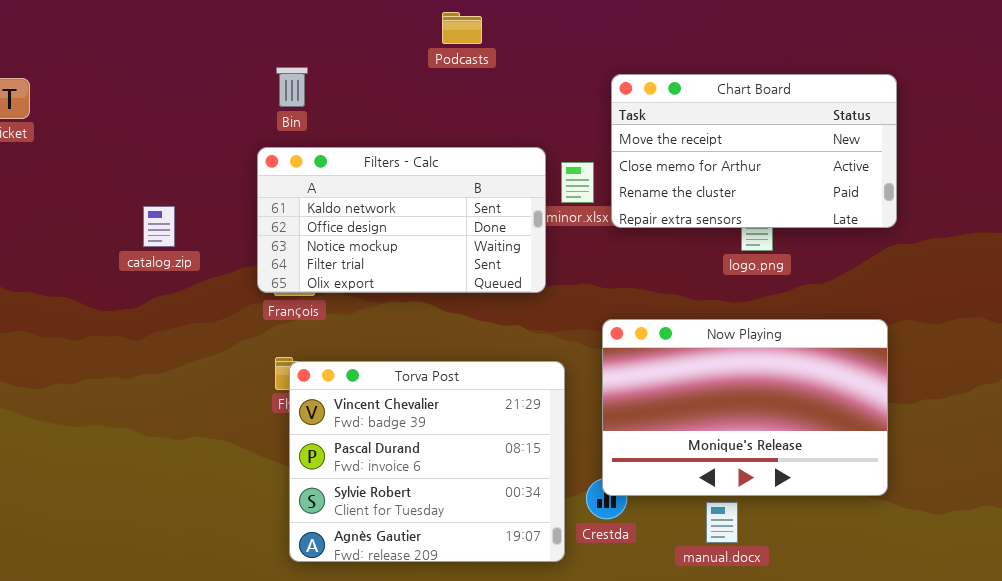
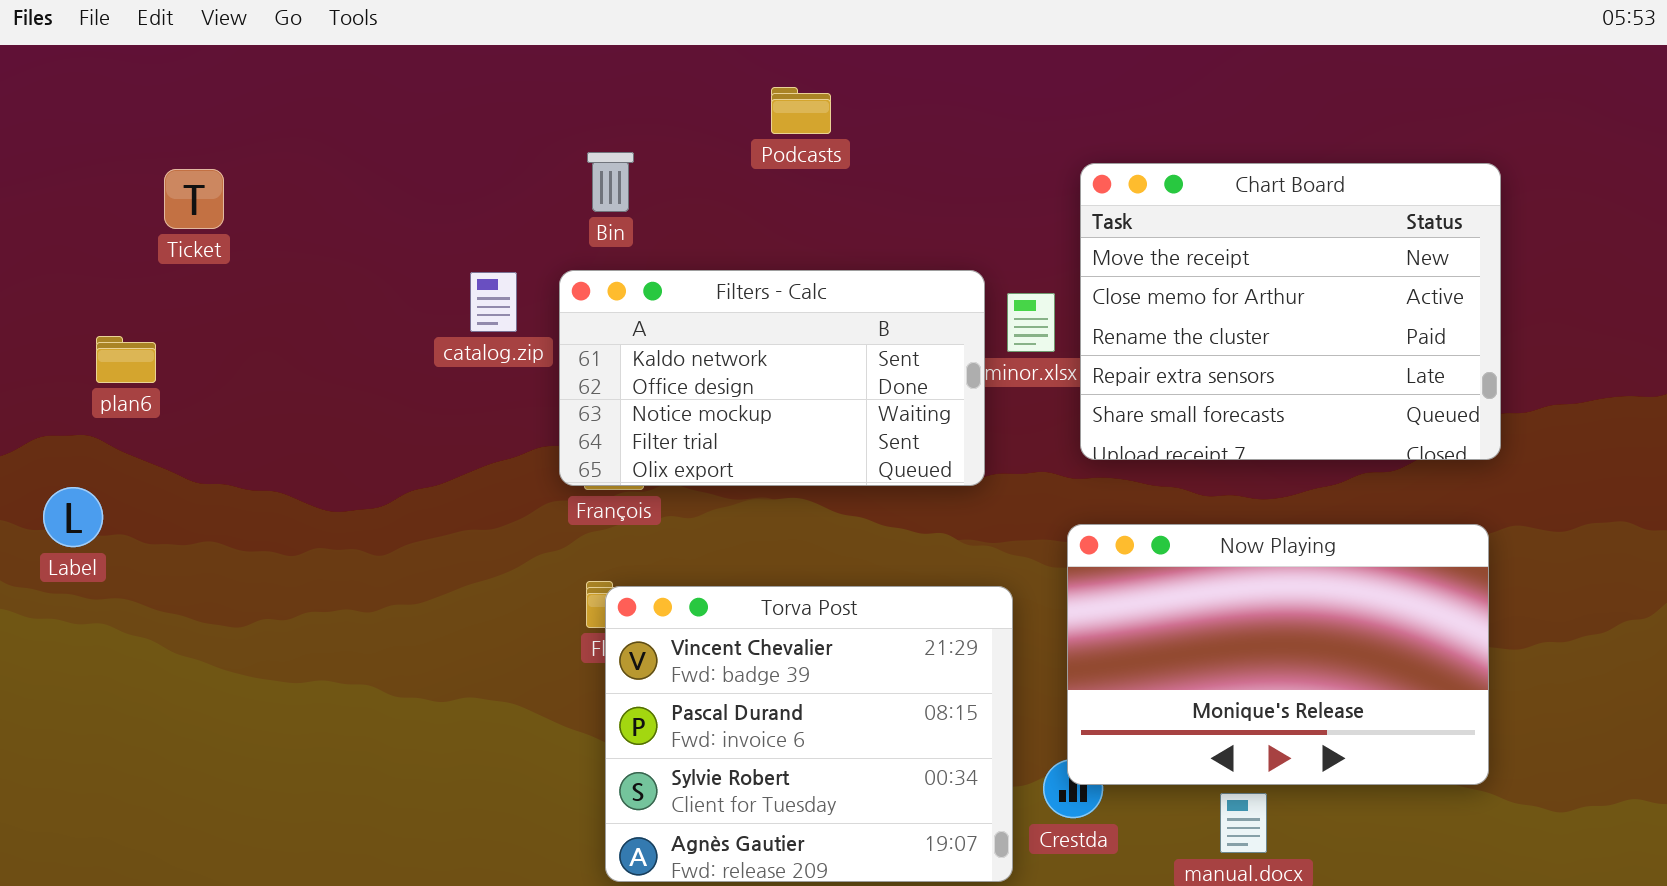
Podcasts: [442,12,482,44] -> [771,87,831,134], moved
Chart Board: [611,74,897,228] -> [1080,163,1501,460], resized
catalog.zip: [143,206,175,247] -> [470,272,517,332], moved

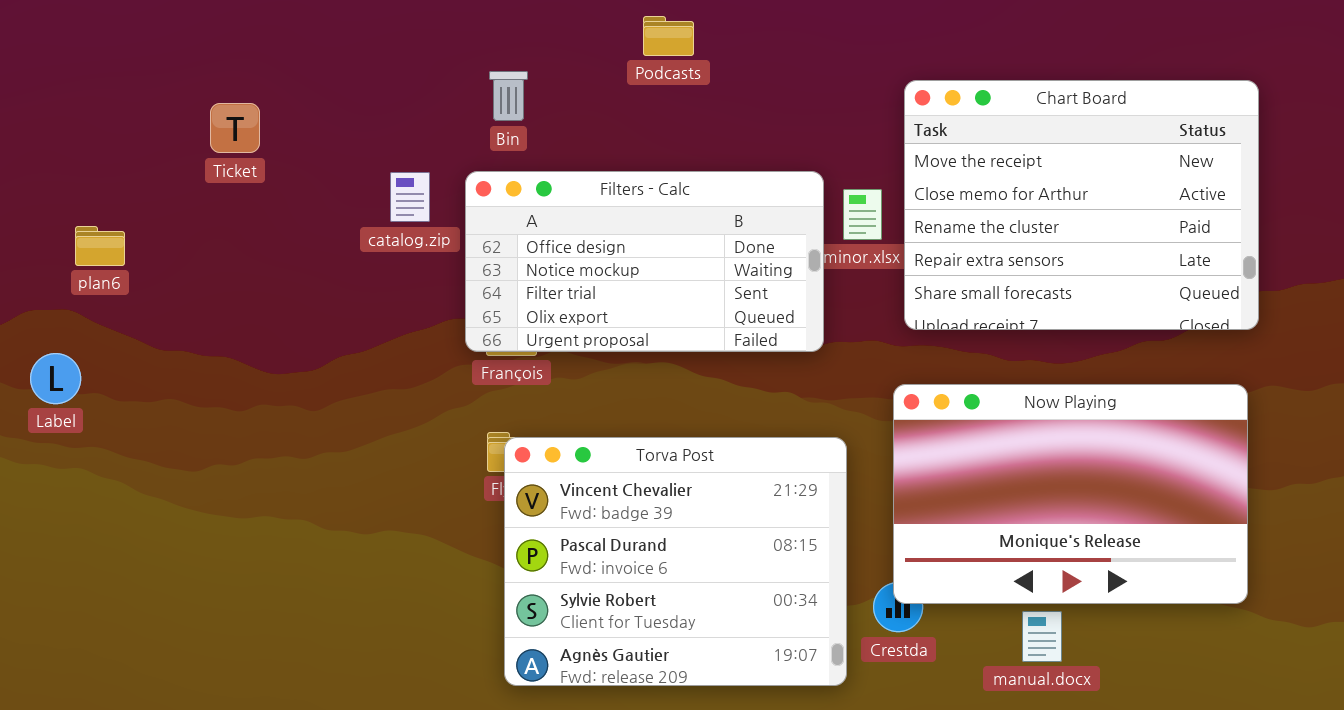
Ticket: [164,169,224,229] -> [210,103,260,153], moved
Filters - Calc: [559,270,985,486] -> [465,171,824,352], scrolled down 1 row

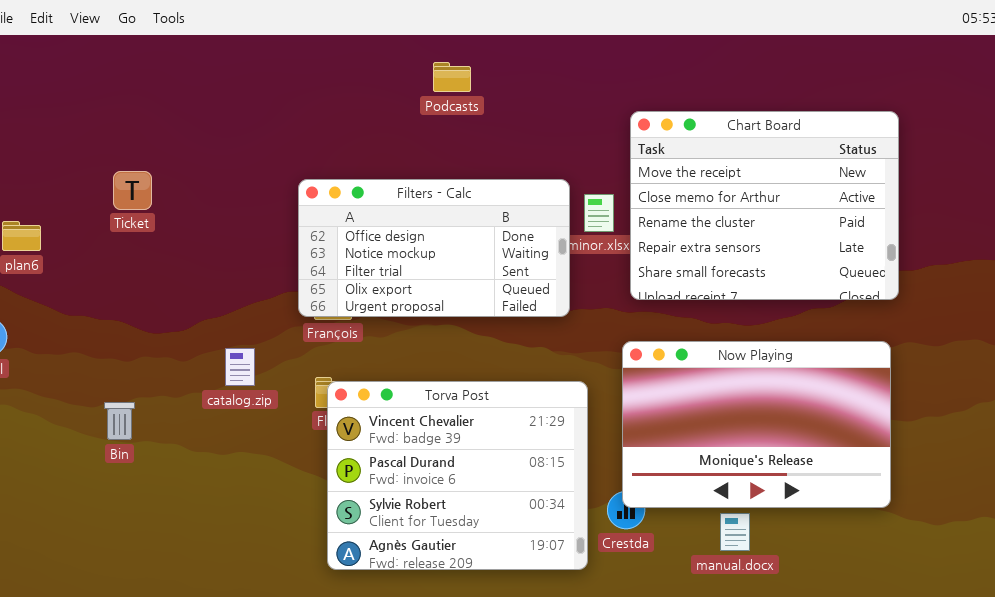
Bin: [489,71,528,121] -> [104,402,135,440], moved
Ticket: [210,103,260,153] -> [113,171,152,210], moved
catalog.zip: [390,172,430,222] -> [225,348,255,386], moved

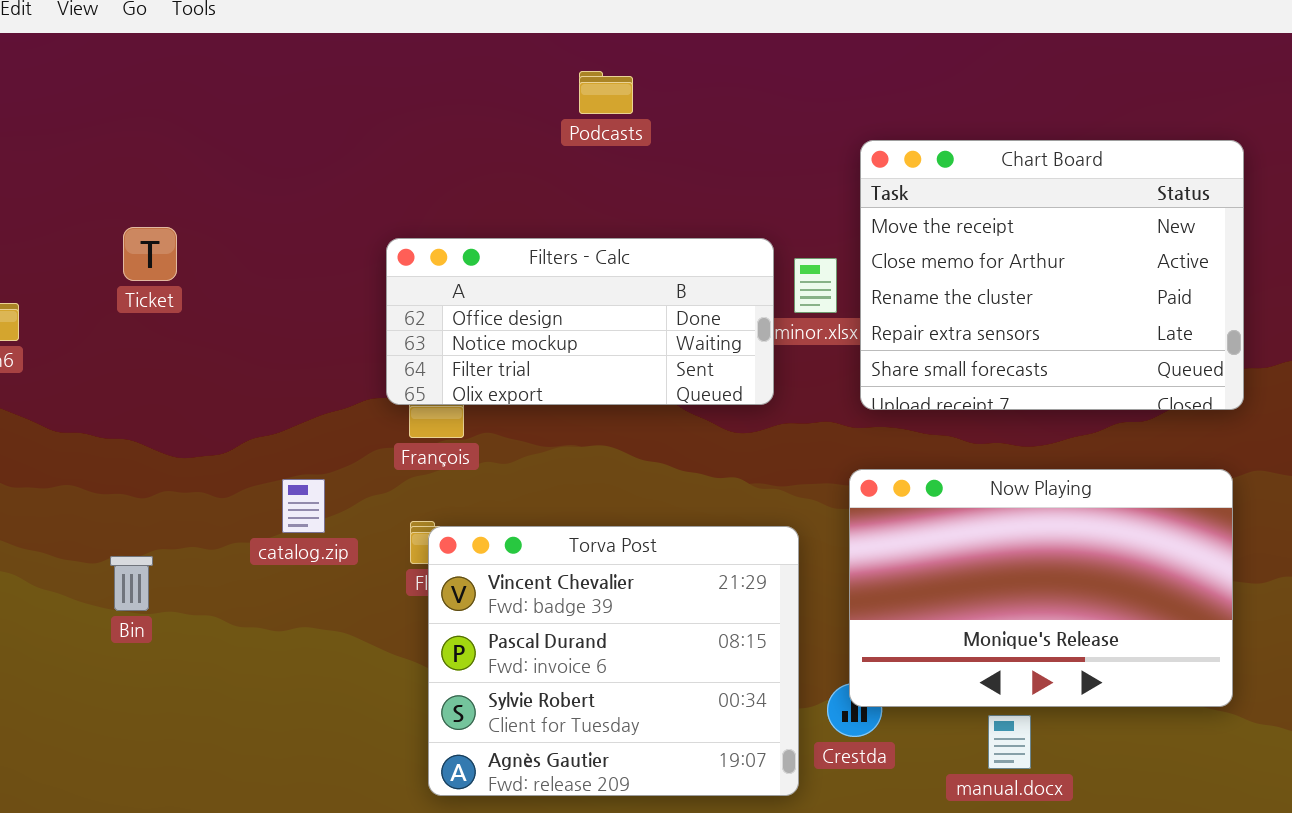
Filters - Calc: [298,179,570,317] -> [386,238,774,405], resized

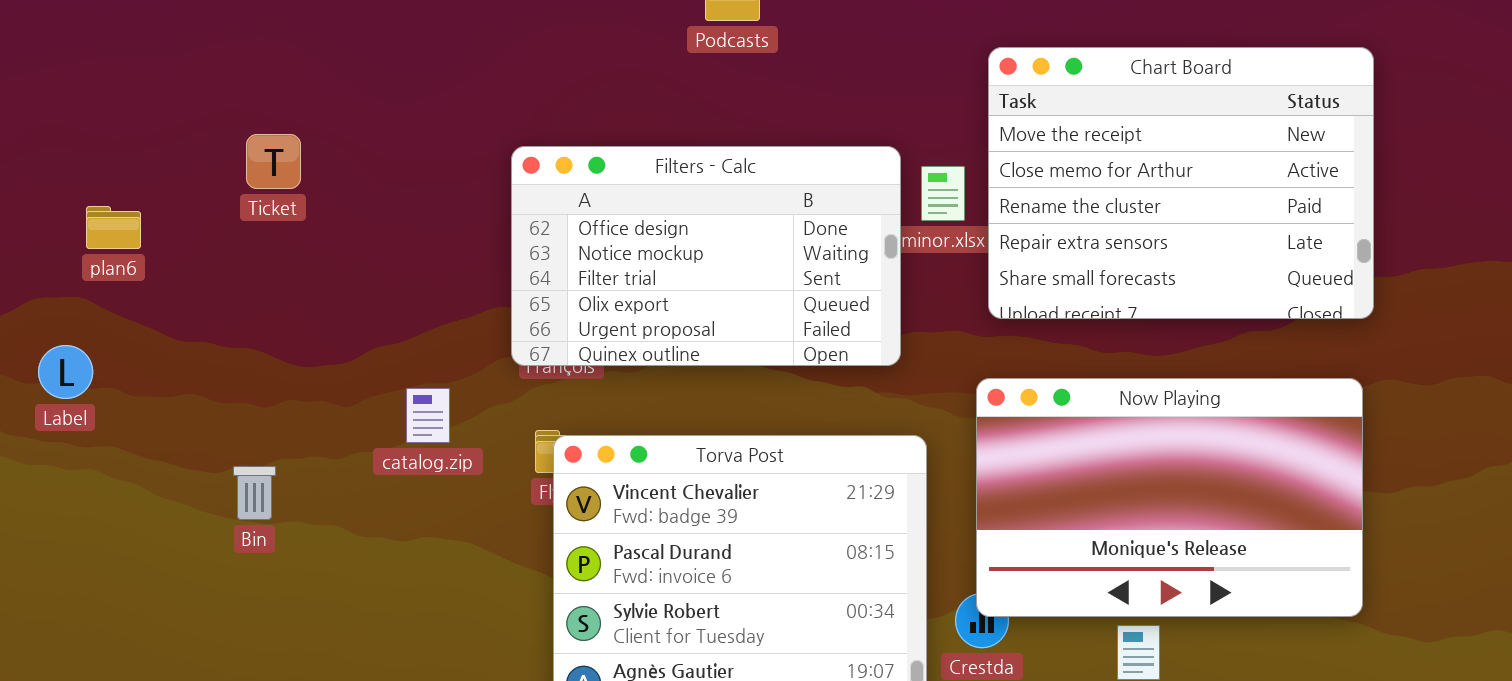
Filters - Calc: [386,238,774,405] -> [511,146,901,366], resized

